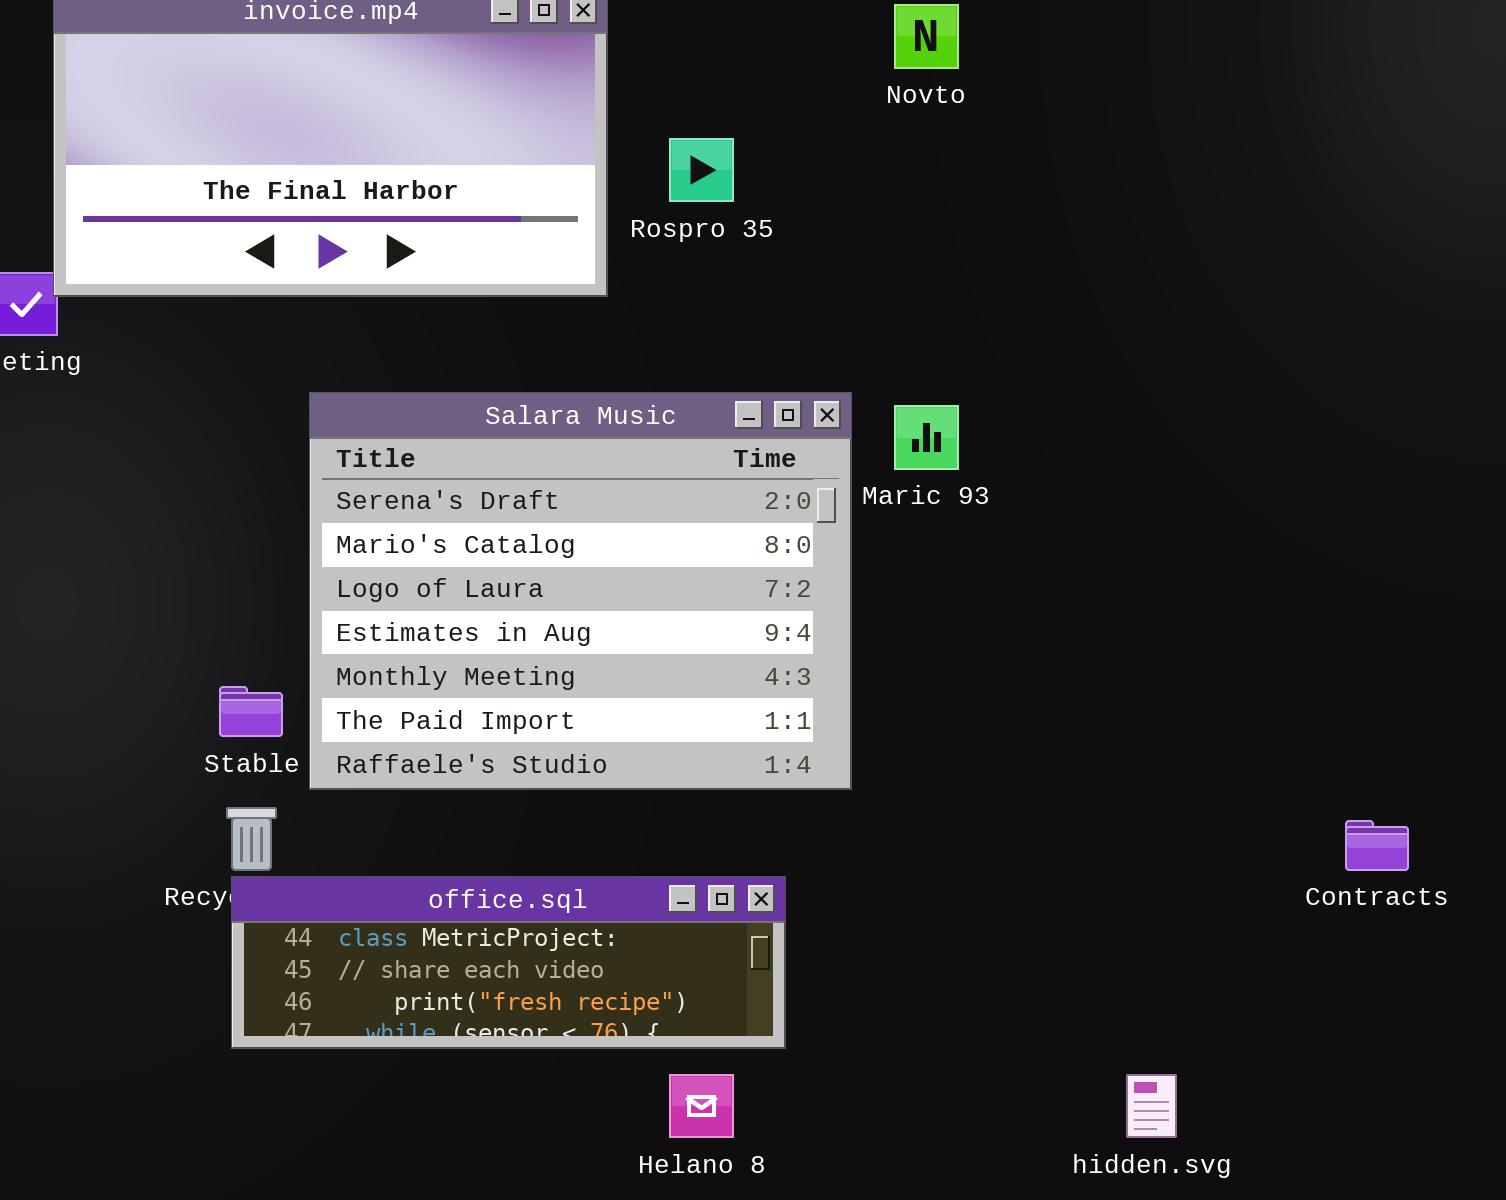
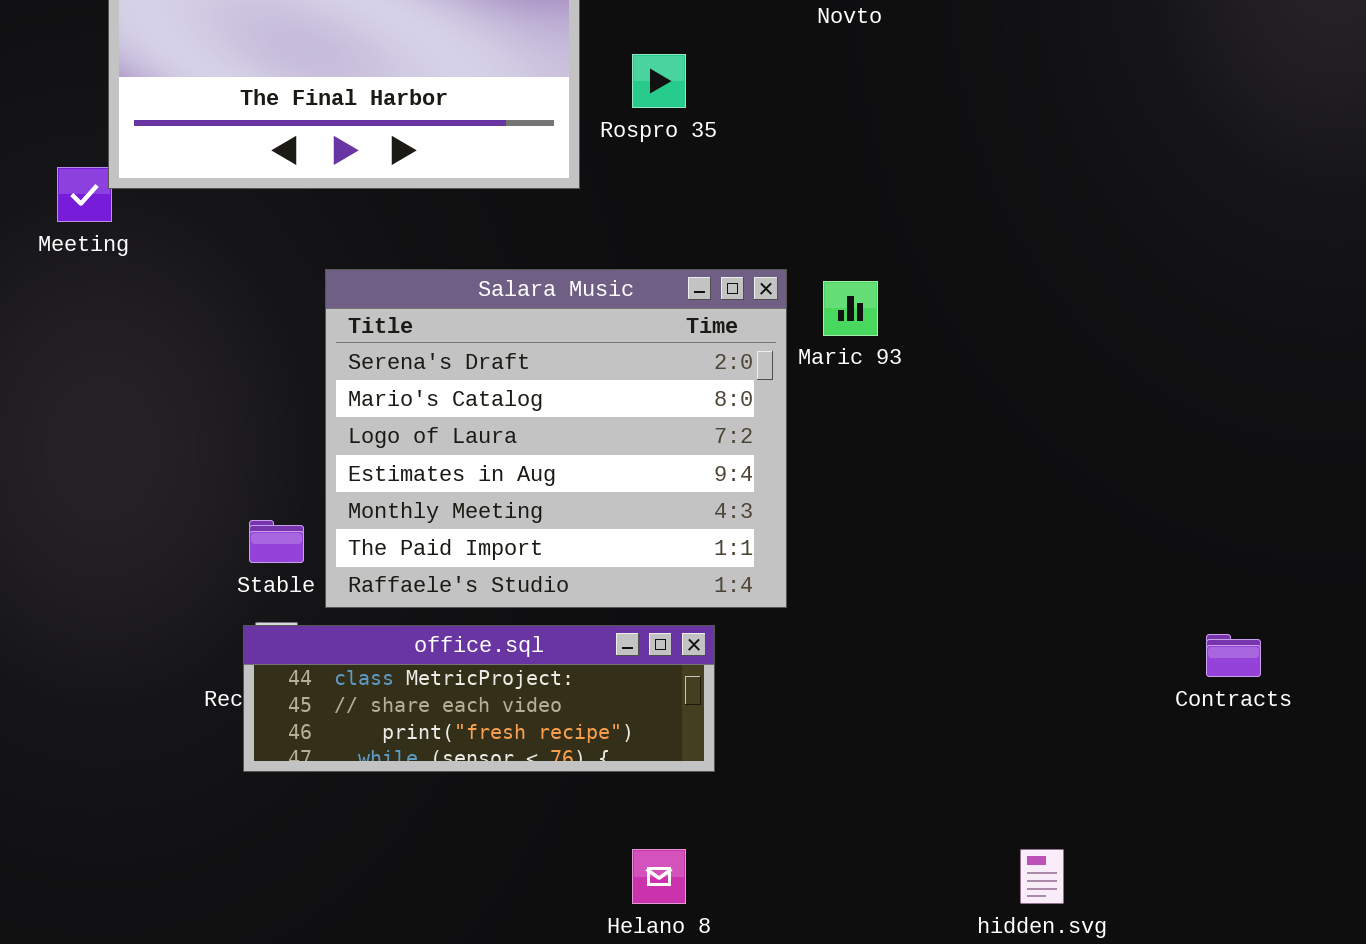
office.sql: [231,876,786,1049] -> [243,625,715,772], moved

